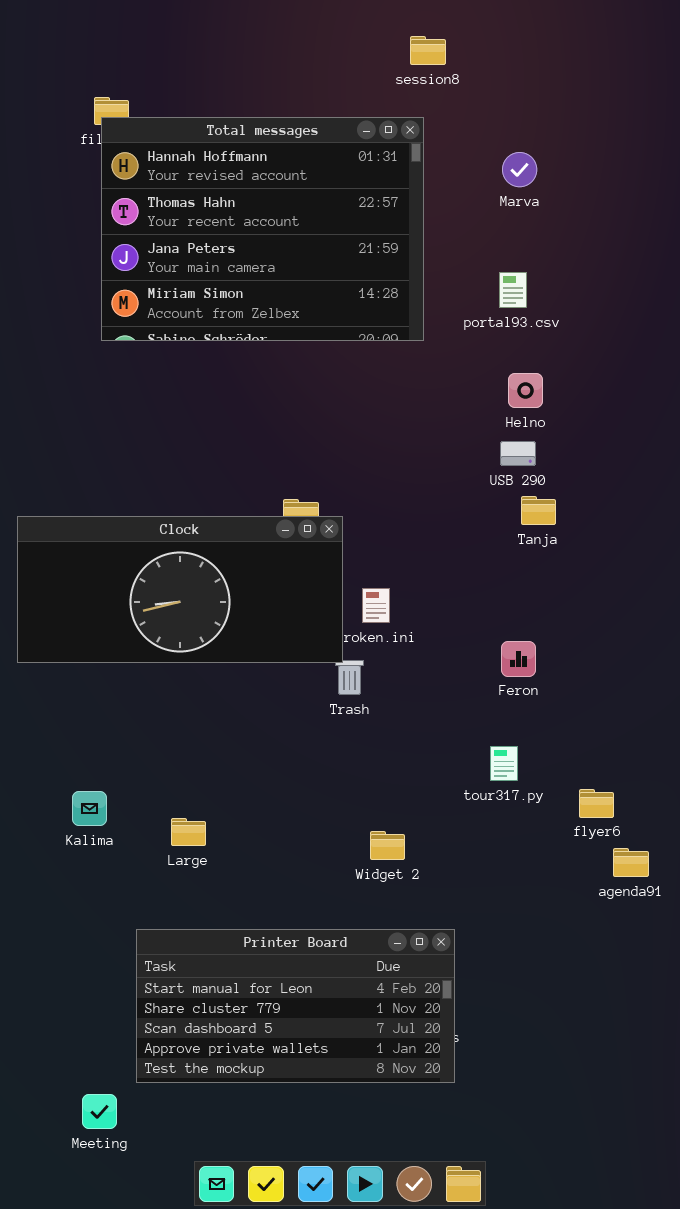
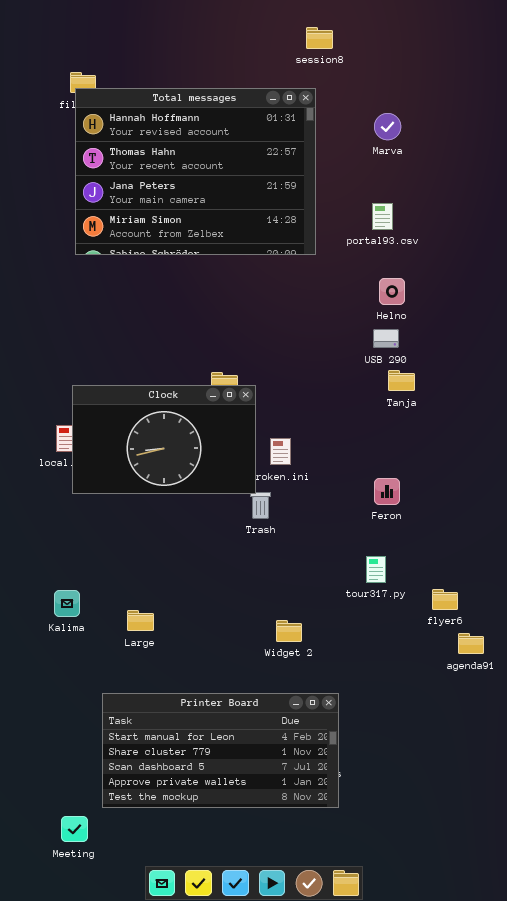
Clock: [17,516,343,663] -> [72,385,256,494], resized

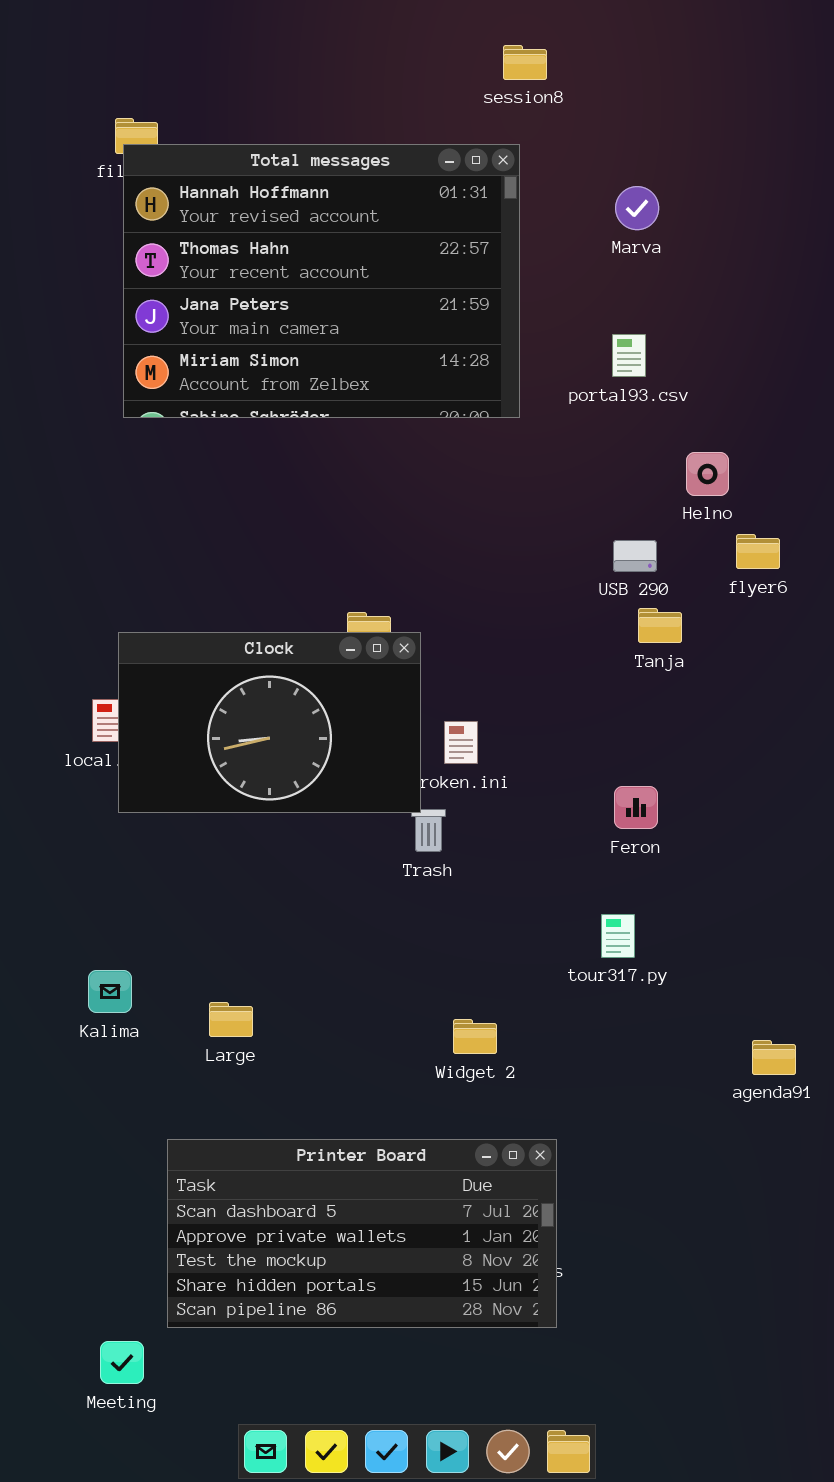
Helno: [379,278,405,305] -> [686,452,729,496], moved
flyer6: [432,589,458,610] -> [736,534,780,569], moved
Printer Board: [102,693,339,808] -> [167,1139,557,1328], scrolled down 2 rows

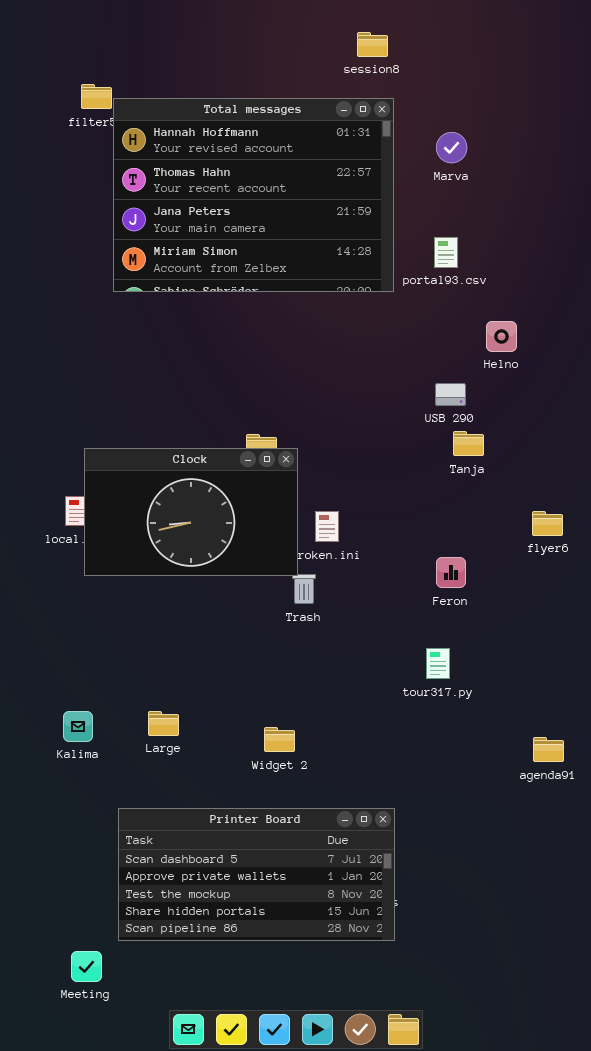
Total messages: [123,144,520,418] -> [113,98,394,292], moved
flyer6: [736,534,780,569] -> [532,511,563,536], moved
Kalima: [88,970,132,1013] -> [63,711,93,742], moved
Widget 2: [453,1019,497,1054] -> [264,727,295,752], moved

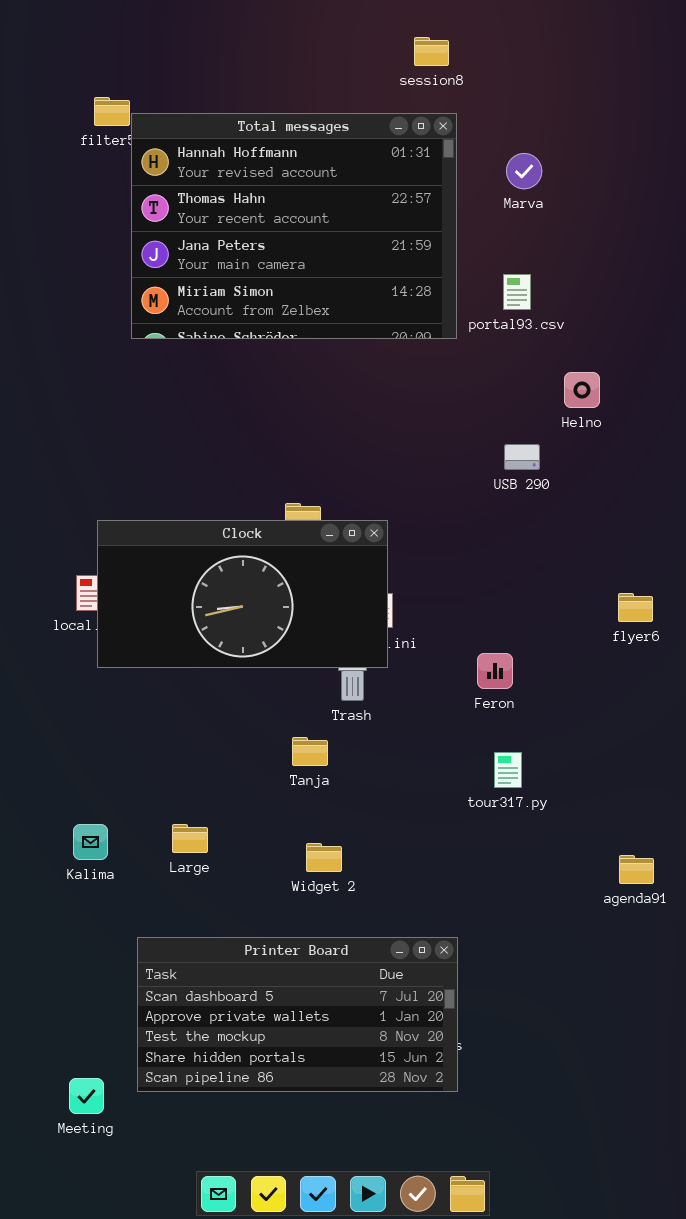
Tanja: [453,431,484,456] -> [292,737,328,766], moved
Clock: [84,448,298,576] -> [97,520,388,668], resized
Feron: [436,557,466,588] -> [477,653,513,689], moved
Meeting: [71,951,102,982] -> [69,1078,104,1114], moved

